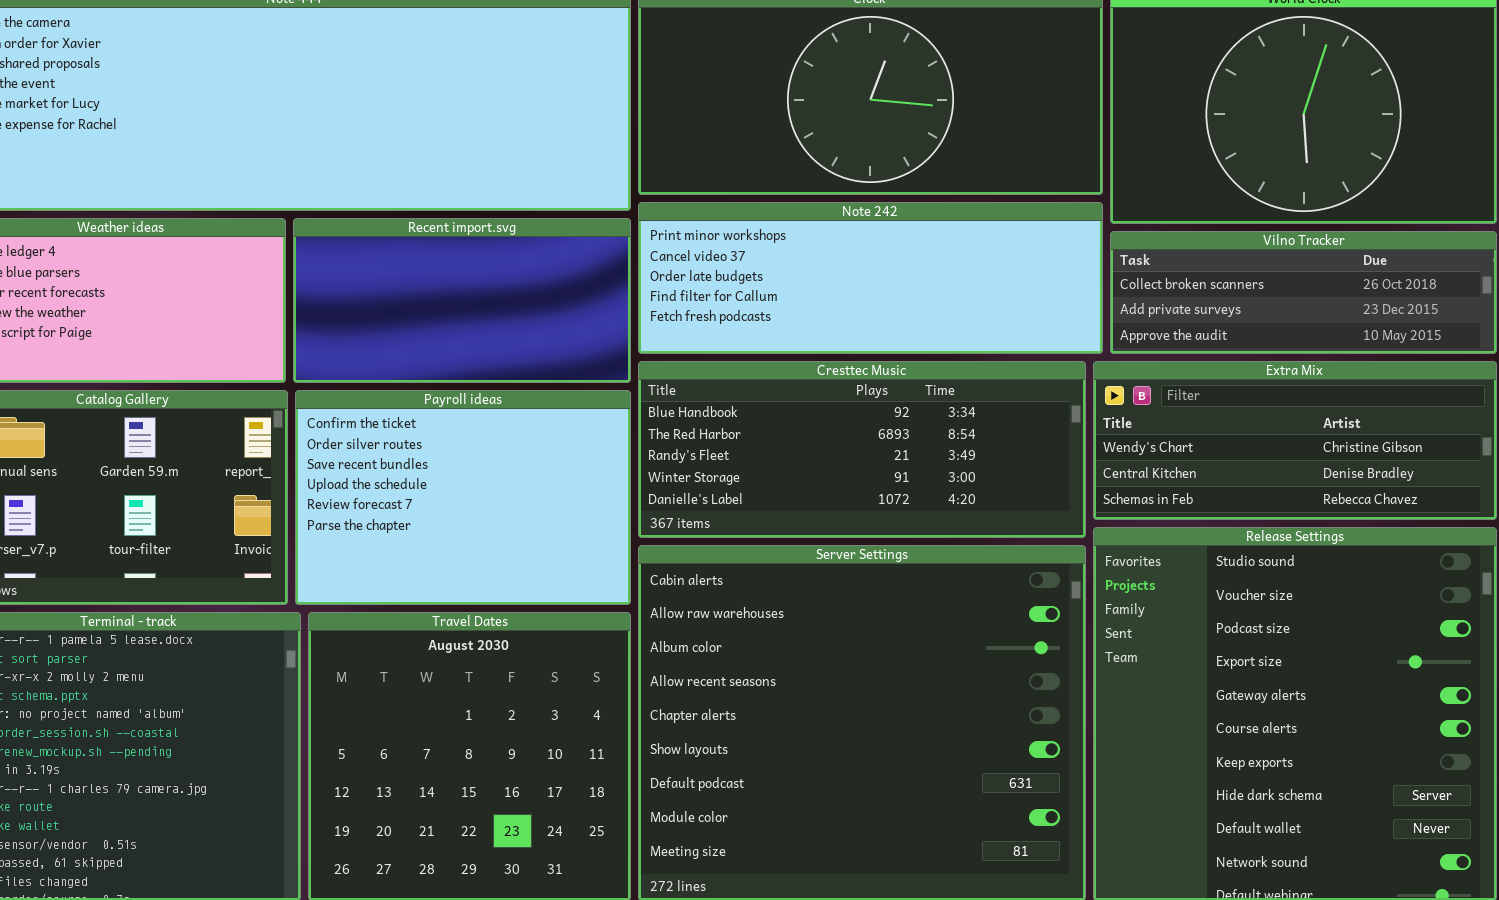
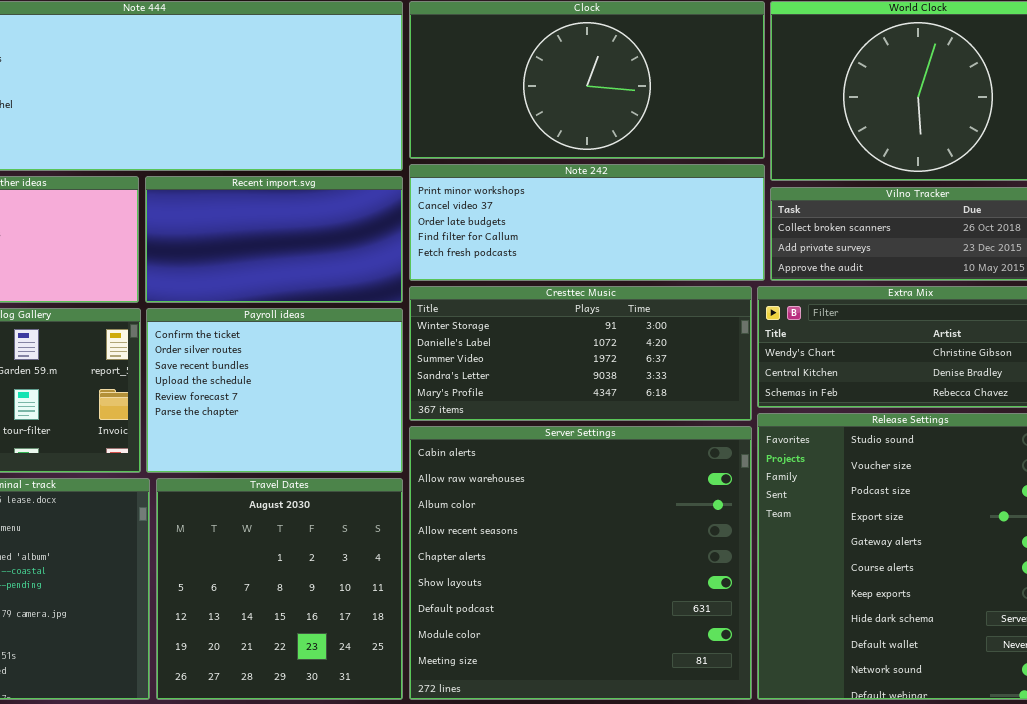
Cresttec Music: [638,361,1086,538] -> [409,286,752,421], scrolled down 3 rows

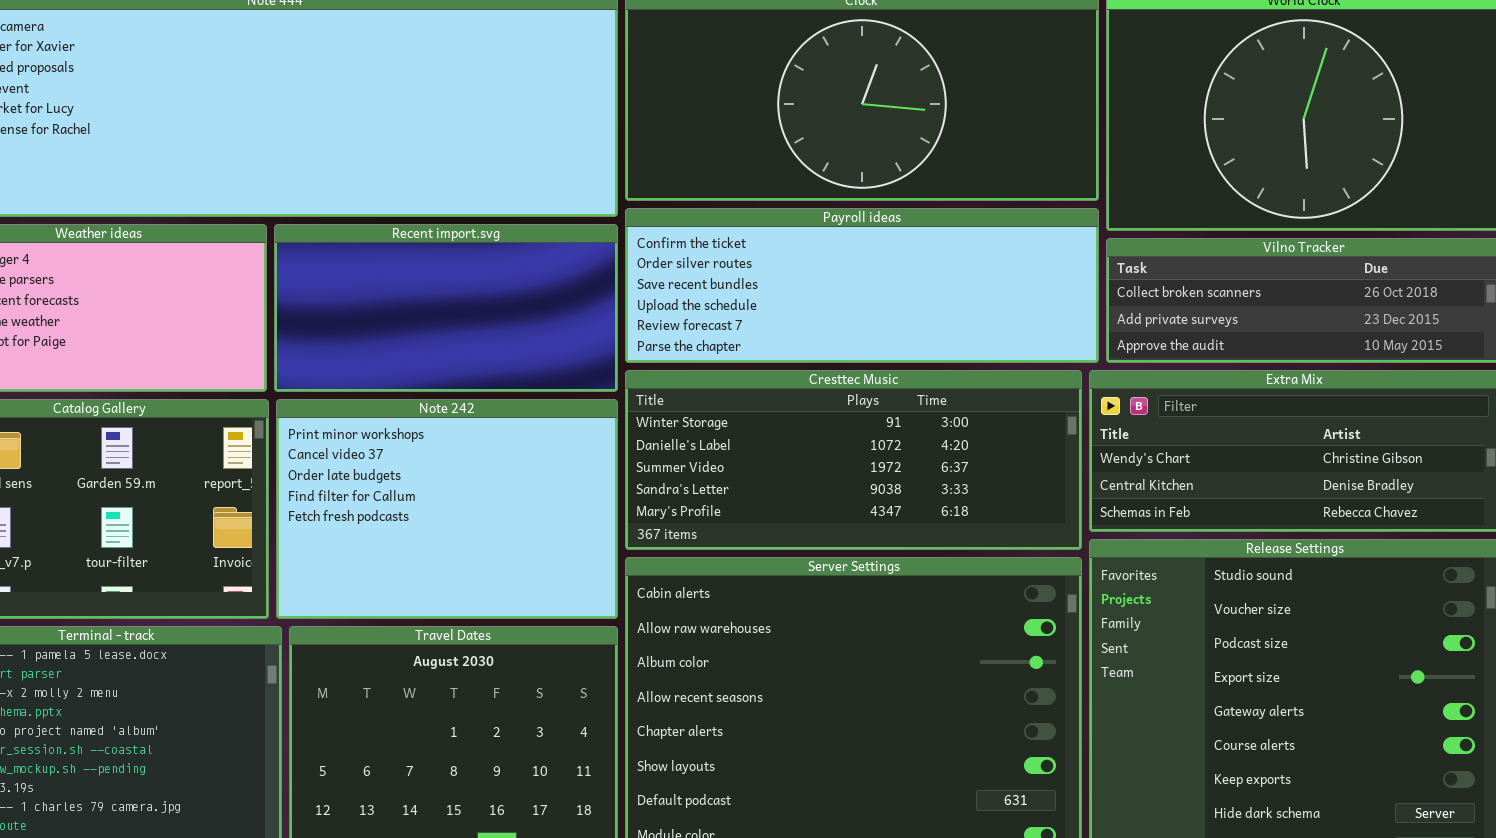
Note 242: [409,164,765,281] -> [276,399,618,619], moved, resized
Payroll ideas: [146,308,403,473] -> [625,208,1099,363], moved, resized

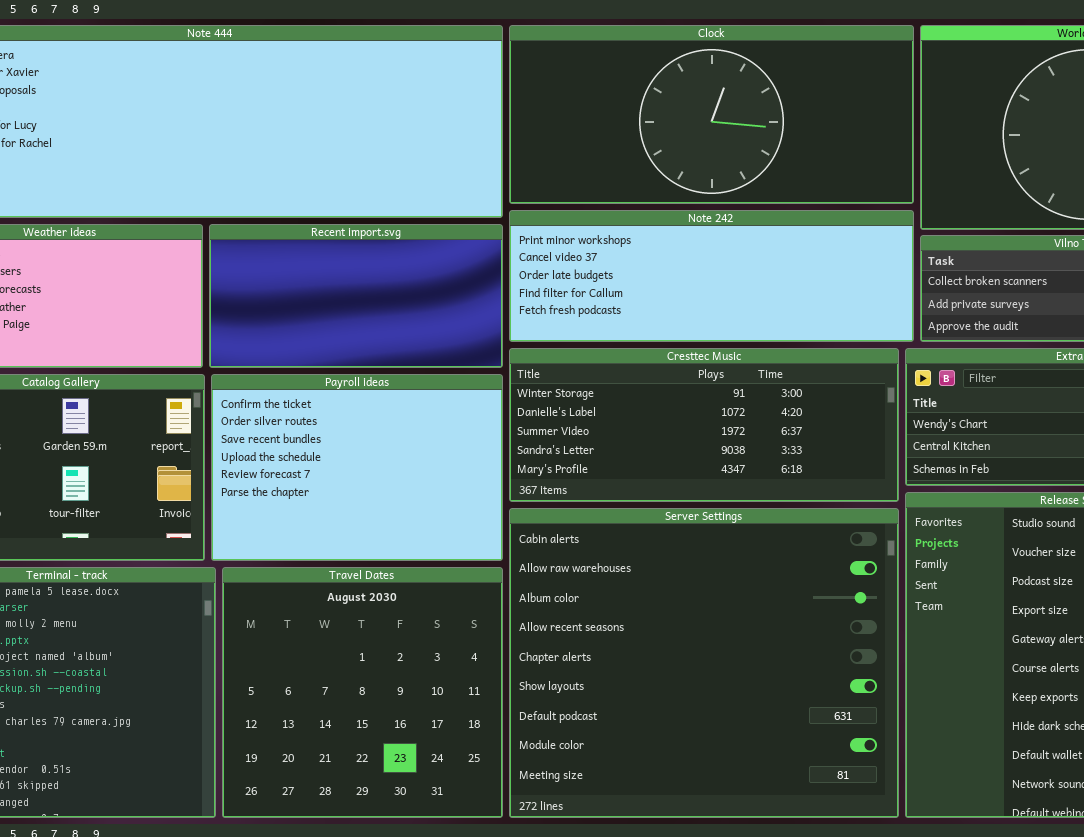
Payroll ideas: [625,208,1099,363] -> [211,374,503,561], moved, resized
Note 242: [276,399,618,619] -> [509,210,914,342], moved, resized

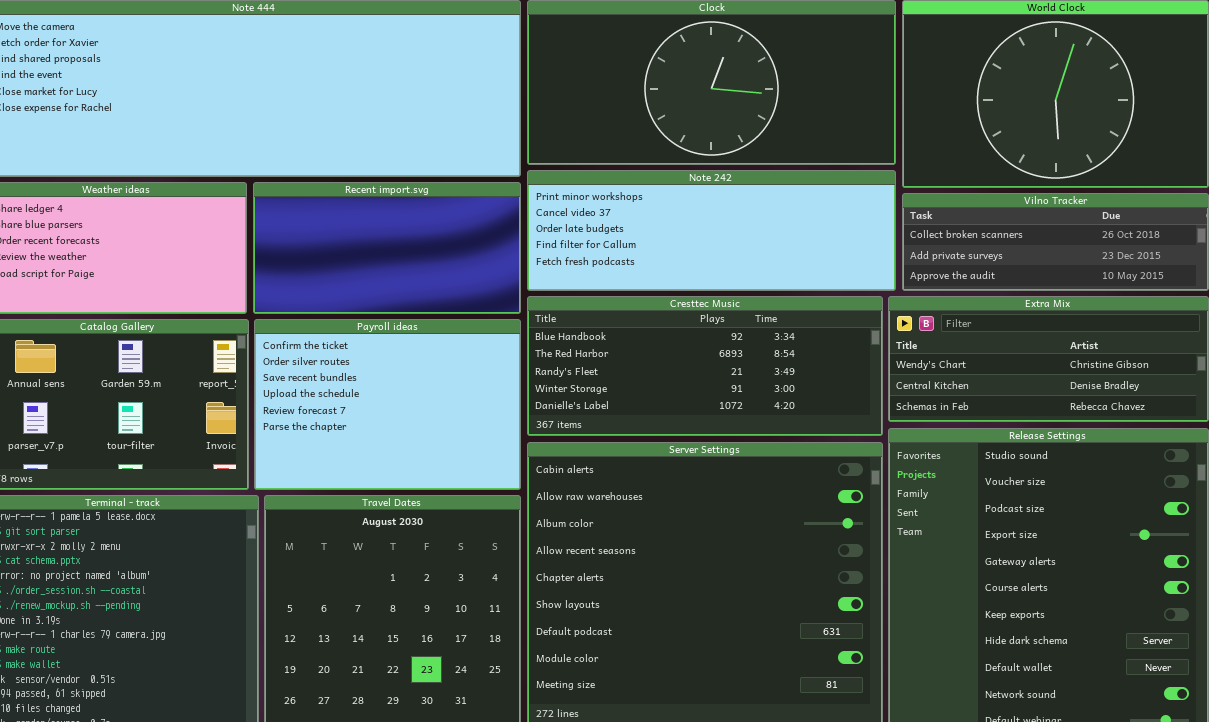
Cresttec Music: [509,348,899,502] -> [527,296,883,436], scrolled up 3 rows

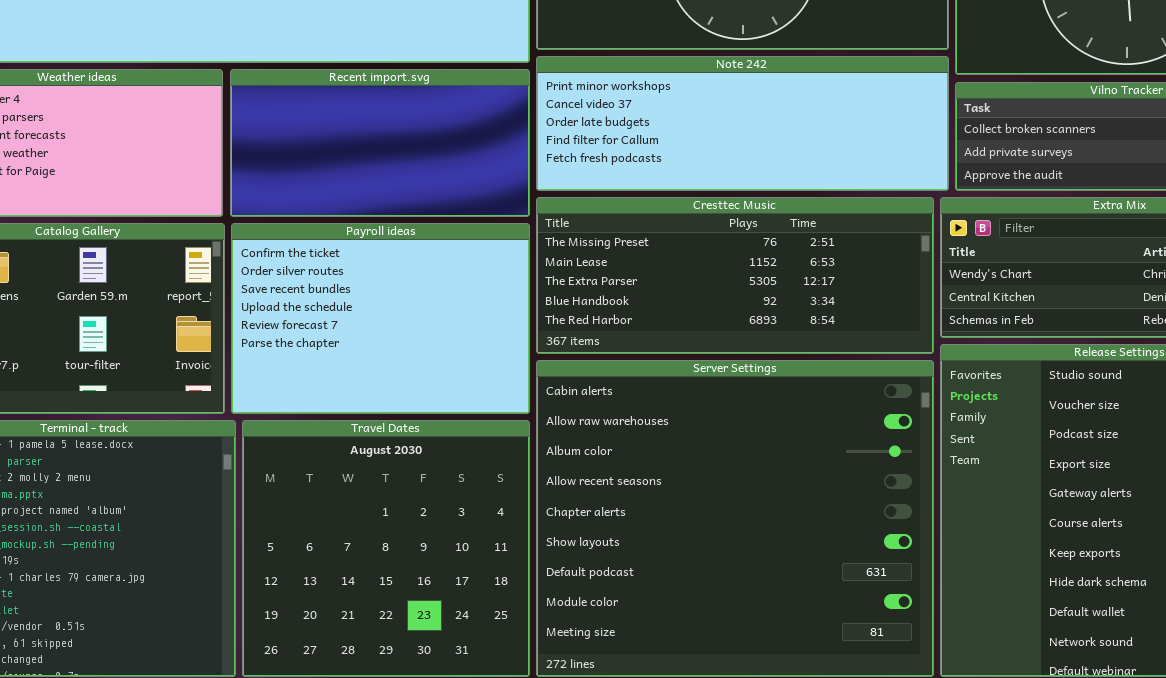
Cresttec Music: [527,296,883,436] -> [536,197,934,354], scrolled up 3 rows

